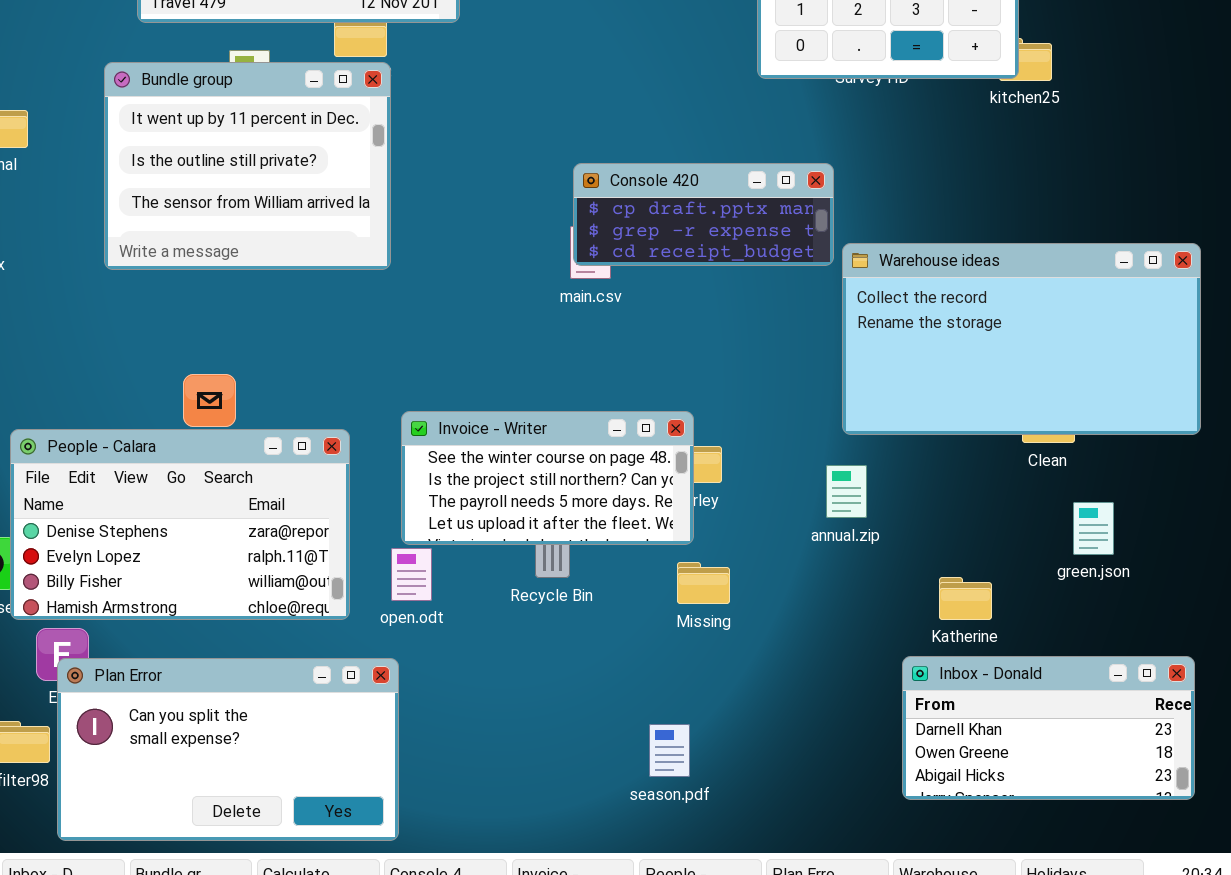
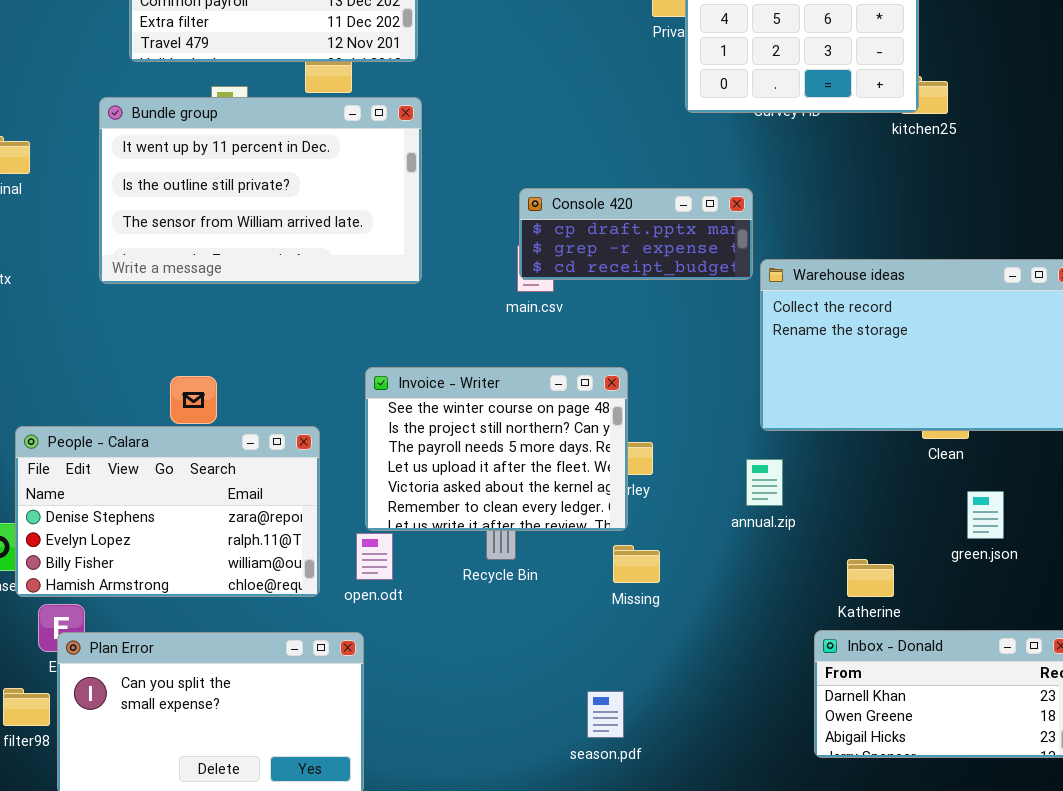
Bundle group: [104,62,391,270] -> [99,97,422,284], resized
Invoice - Writer: [401,411,694,545] -> [365,367,628,531], resized

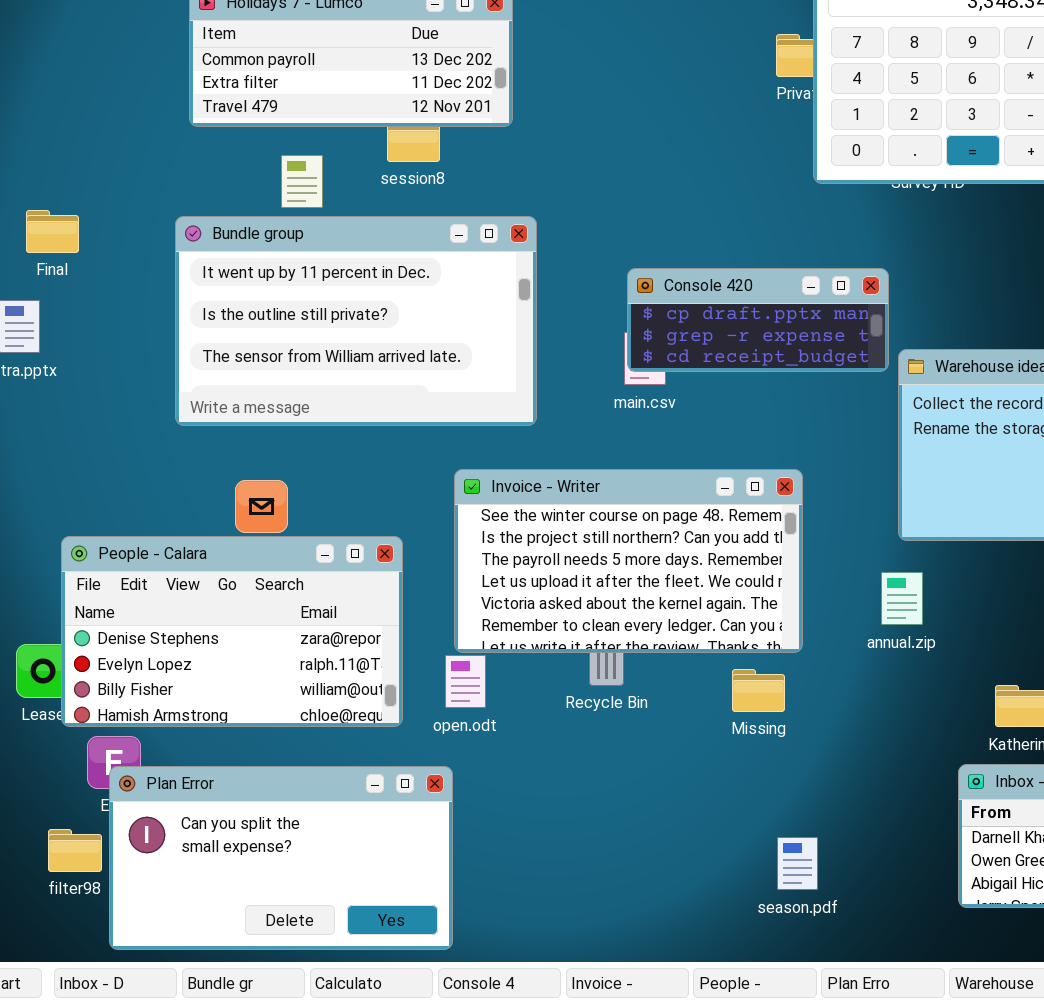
Bundle group: [99,97,422,284] -> [175,216,537,426], moved
Invoice - Writer: [365,367,628,531] -> [454,469,803,653], resized
season.pdf: [587,691,624,738] -> [777,837,818,890], moved

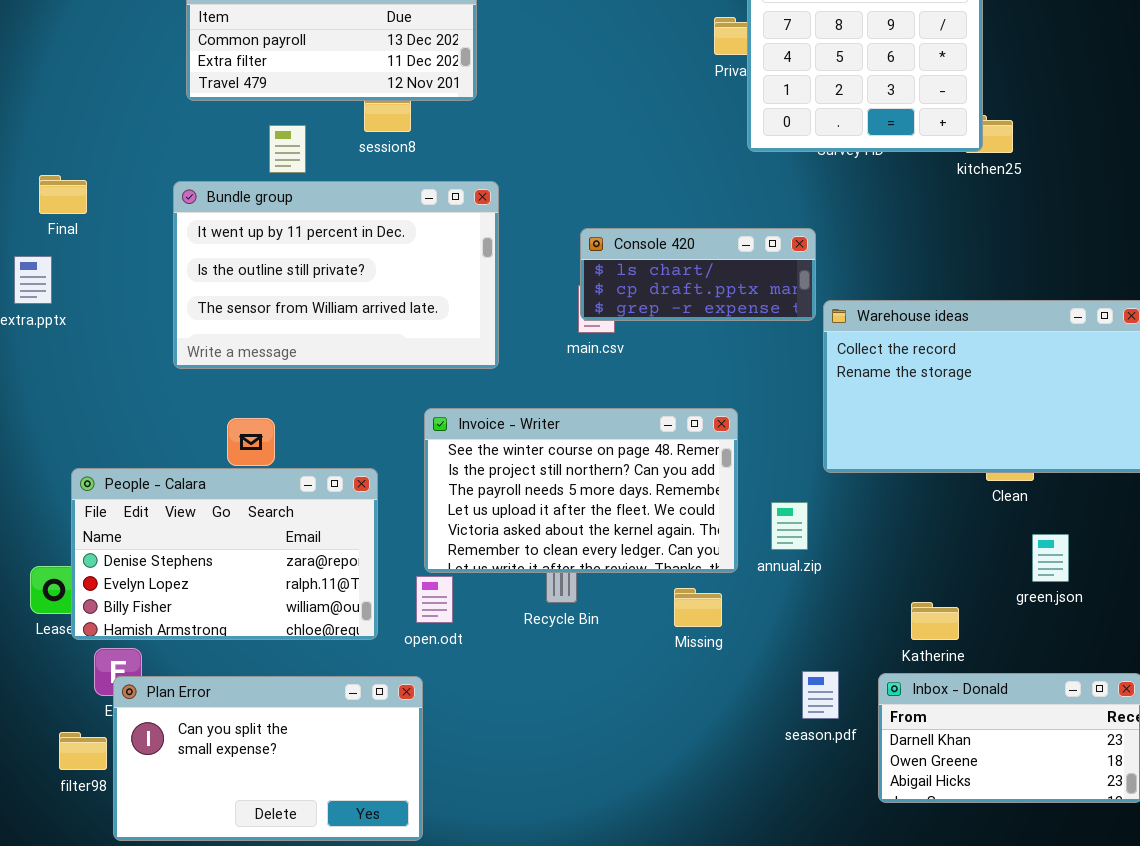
Console 420: [627,268,889,372] -> [580,228,816,321], scrolled up 1 row
annual.zip: [881,572,923,625] -> [771,502,808,550], moved
season.pdf: [777,837,818,890] -> [802,671,839,719], moved

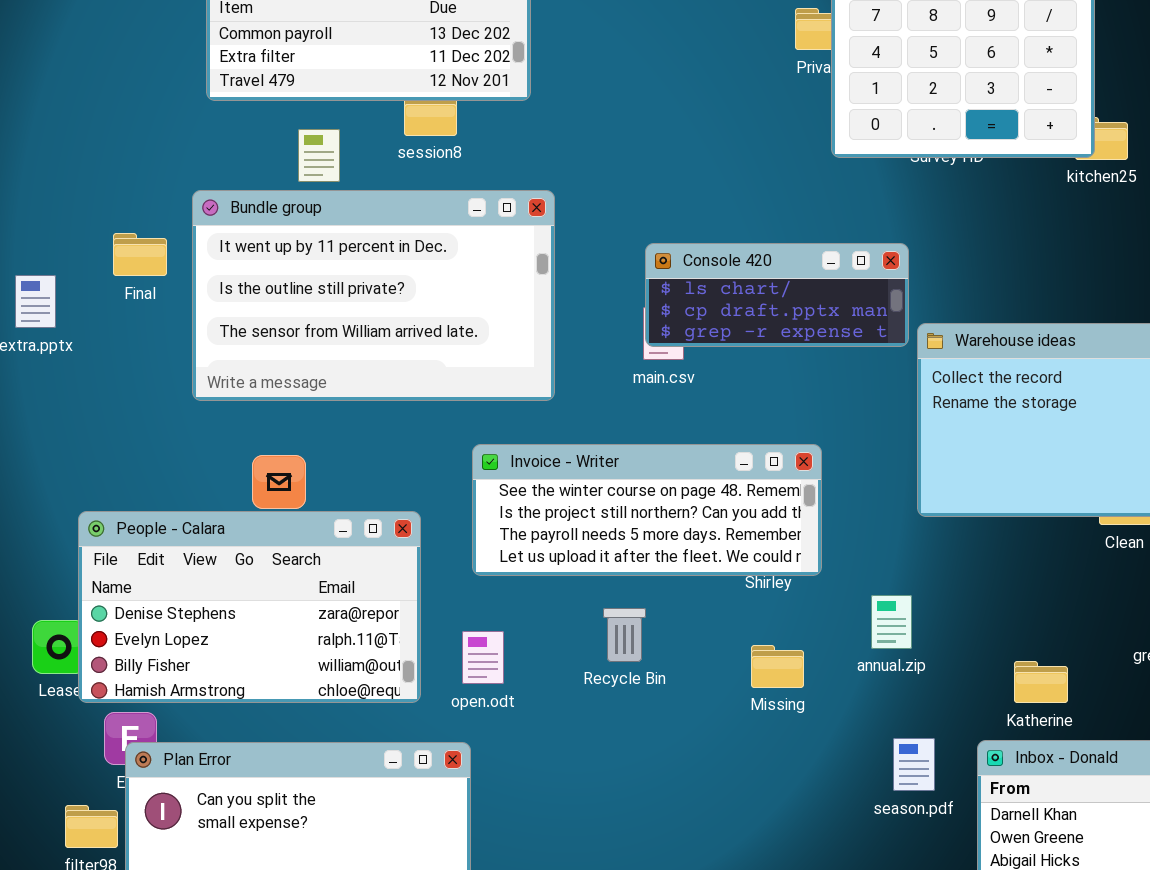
Final: [39,175,87,214] -> [113,233,167,276], moved
Invoice - Writer: [424,408,738,573] -> [472,444,822,576], resized
annual.zip: [771,502,808,550] -> [871,595,912,649], moved

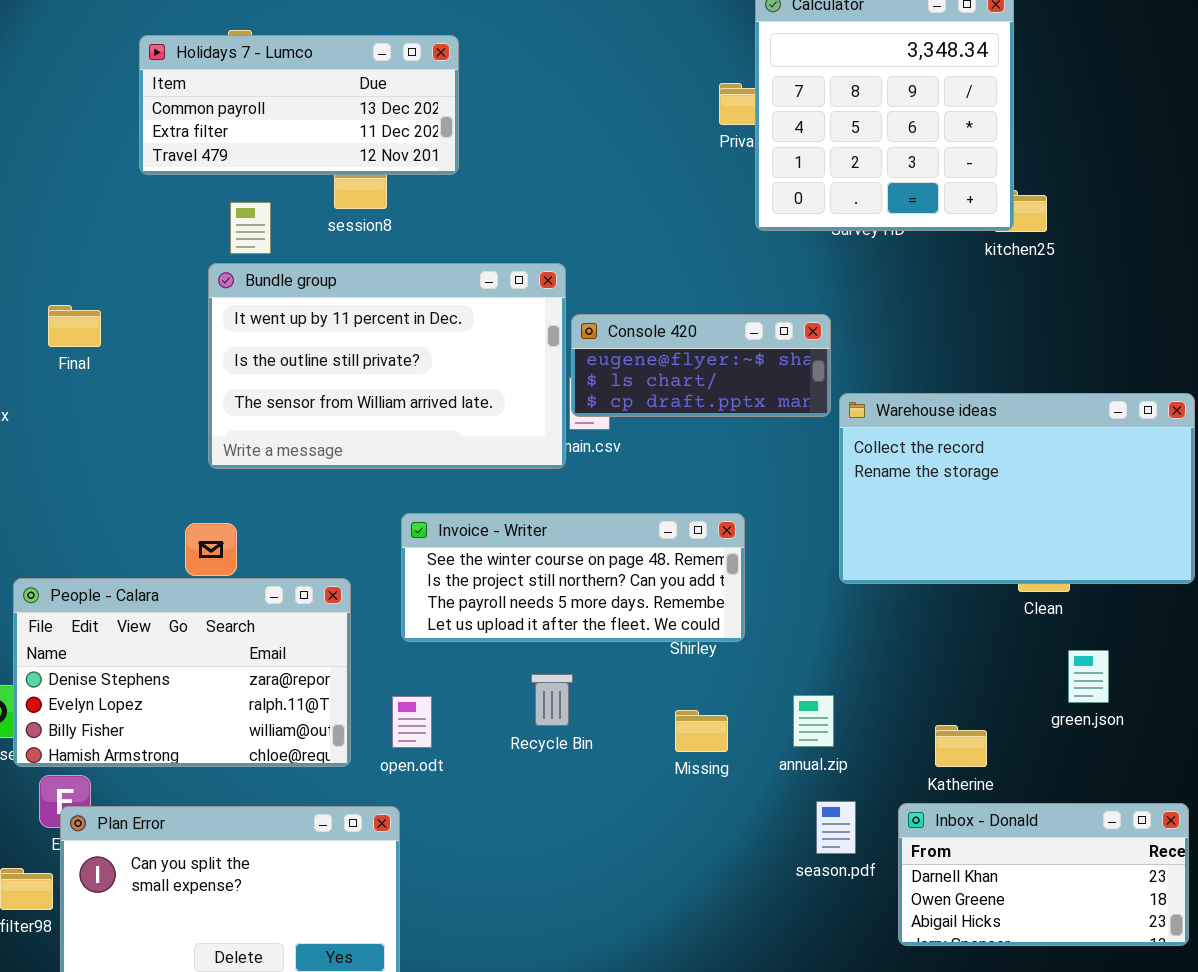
Bundle group: [192,190,555,401] -> [208,263,566,469], moved
Console 420: [645,243,909,347] -> [571,314,831,417], scrolled up 1 row
annual.zip: [871,595,912,649] -> [793,695,834,747], moved

